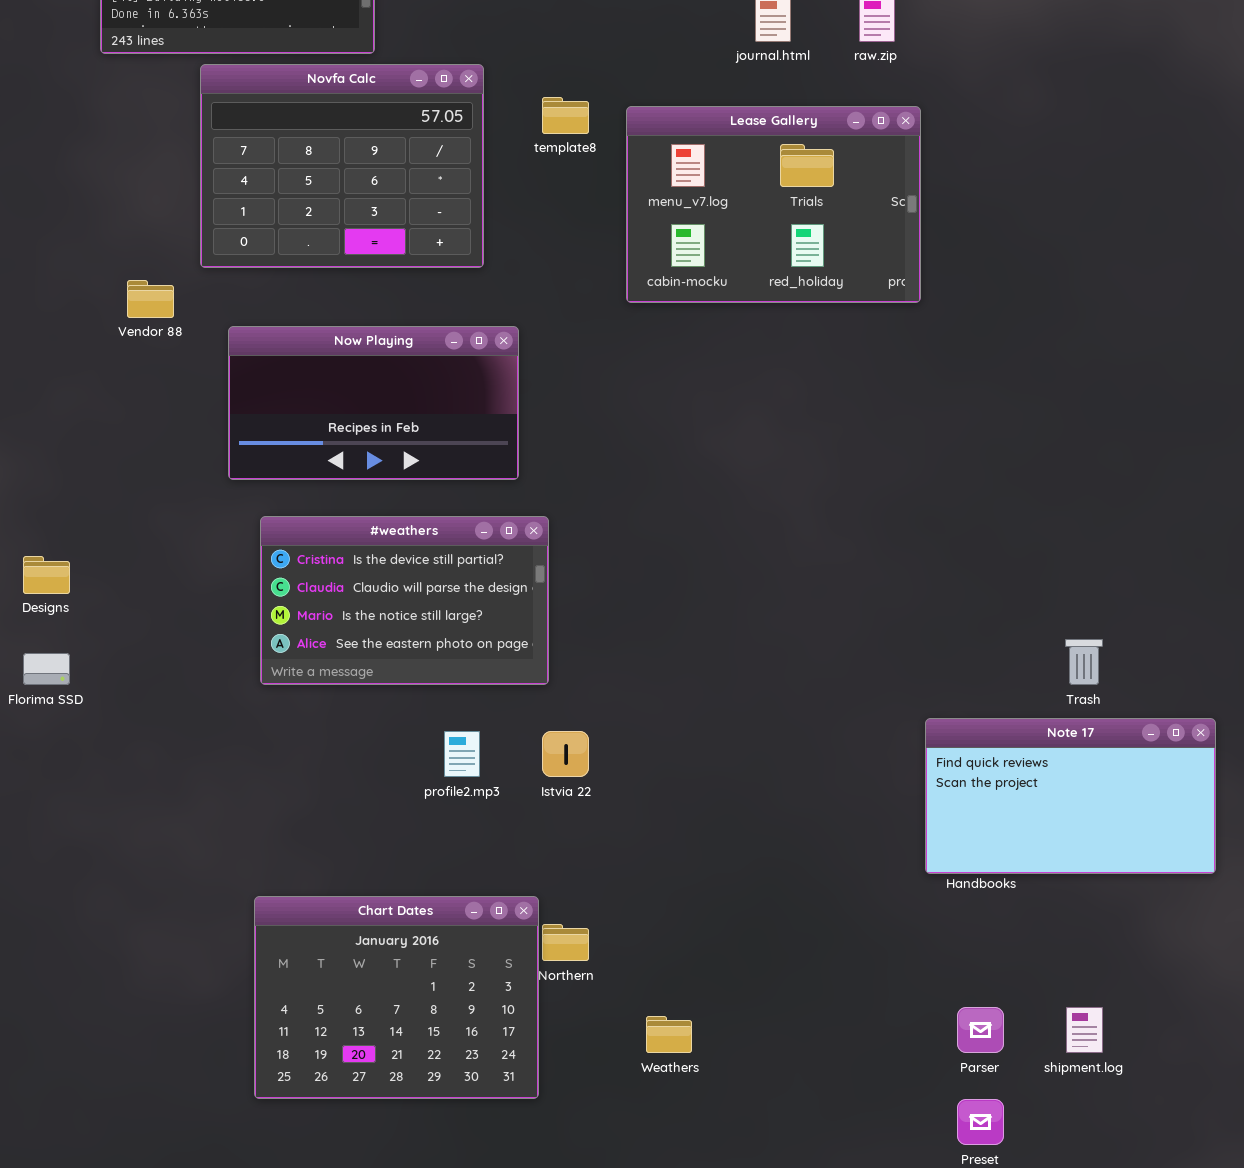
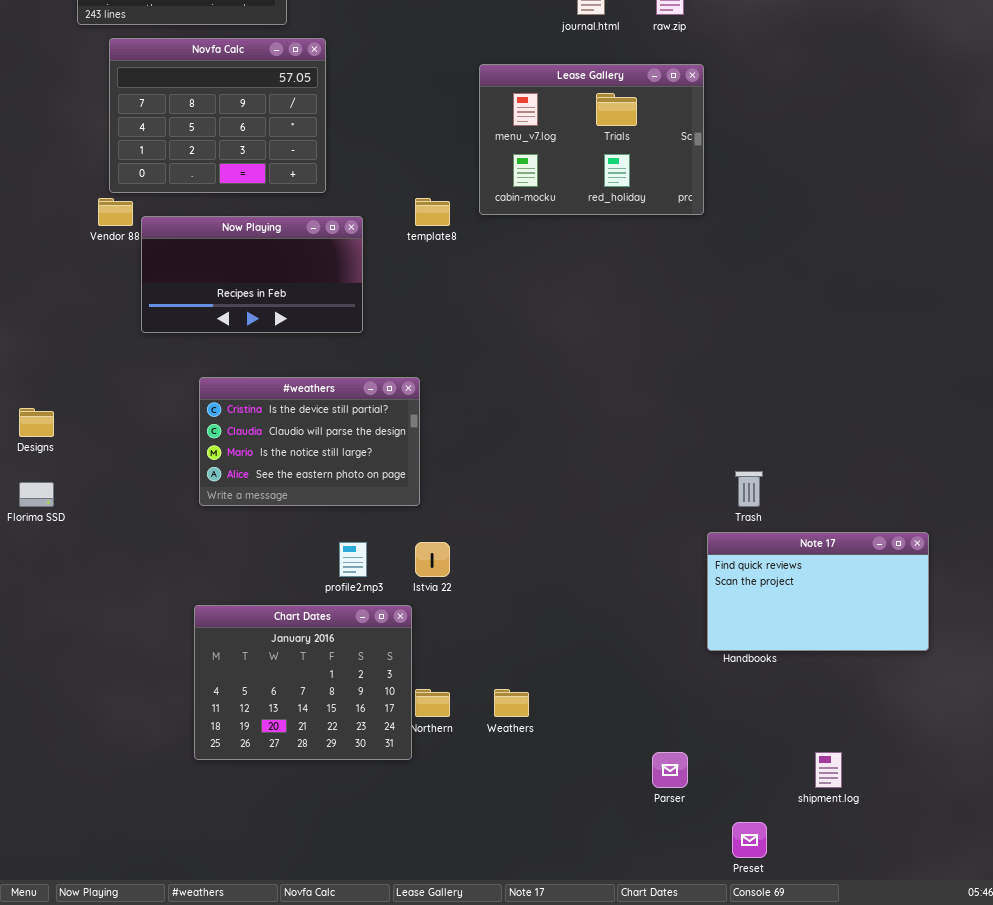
Novfa Calc: [200,64,484,268] -> [109,38,326,193], moved
template8: [542,97,589,134] -> [415,198,450,226], moved
Now Playing: [228,326,519,480] -> [141,216,363,333], moved
Trash: [1065,639,1103,685] -> [735,471,763,507], moved
Chart Dates: [254,896,539,1099] -> [194,605,412,760], moved
Parser: [957,1007,1004,1053] -> [652,752,688,788], moved
Weathers: [646,1016,692,1053] -> [494,689,529,717], moved

